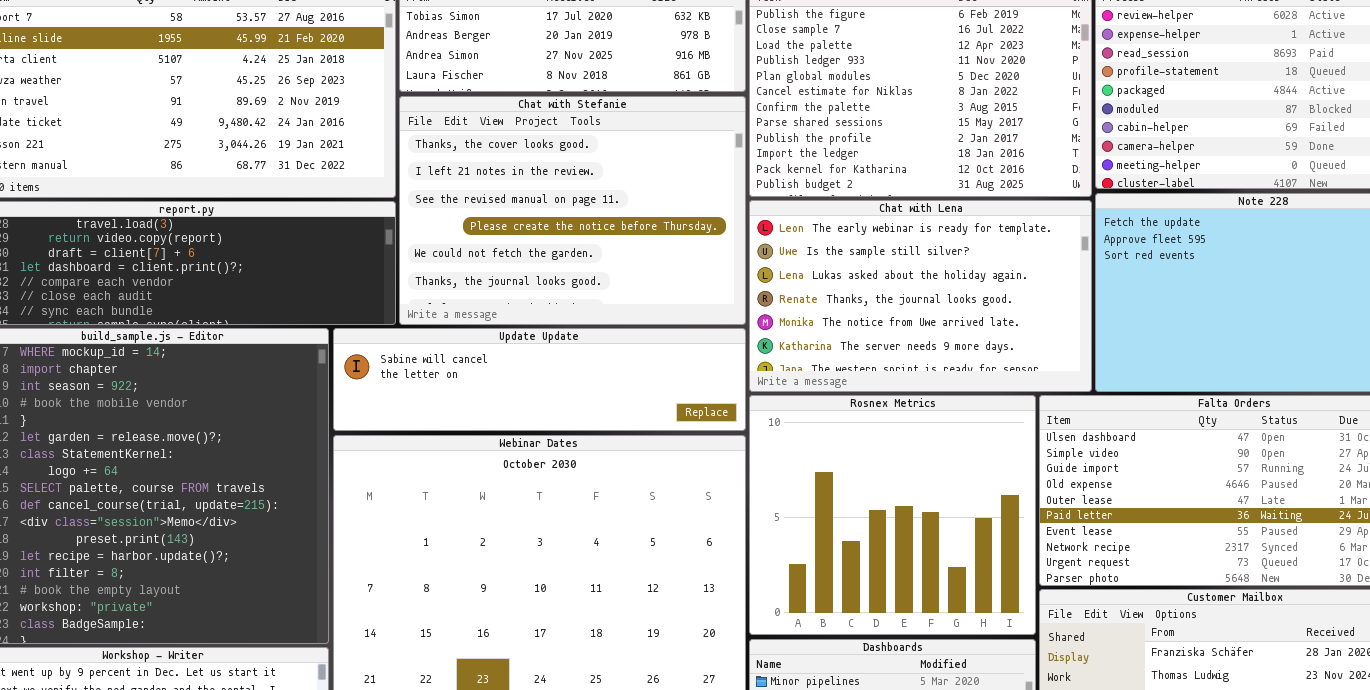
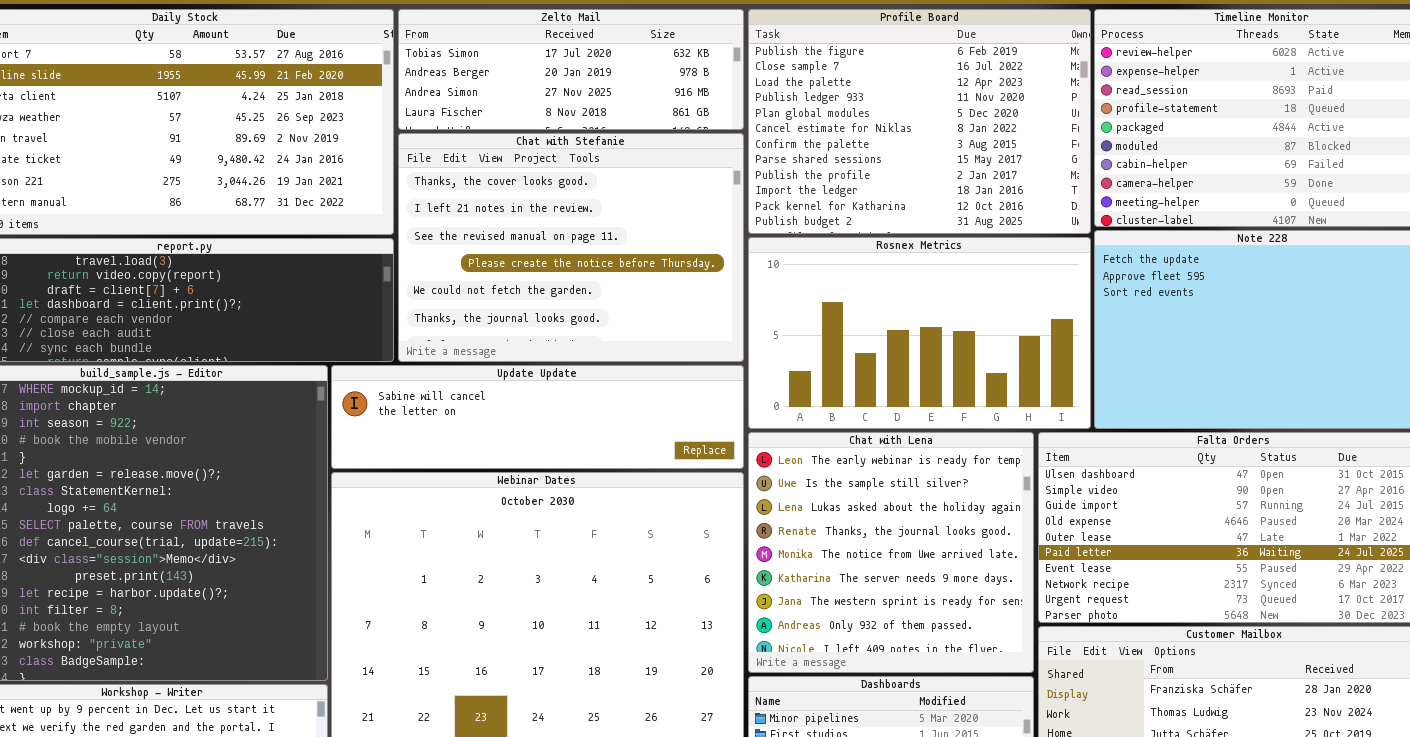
Chat with Lena: [749,200,1092,392] -> [748,432,1034,673], moved, resized
Rosnex Metrics: [749,395,1036,635] -> [748,237,1091,429], moved, resized

